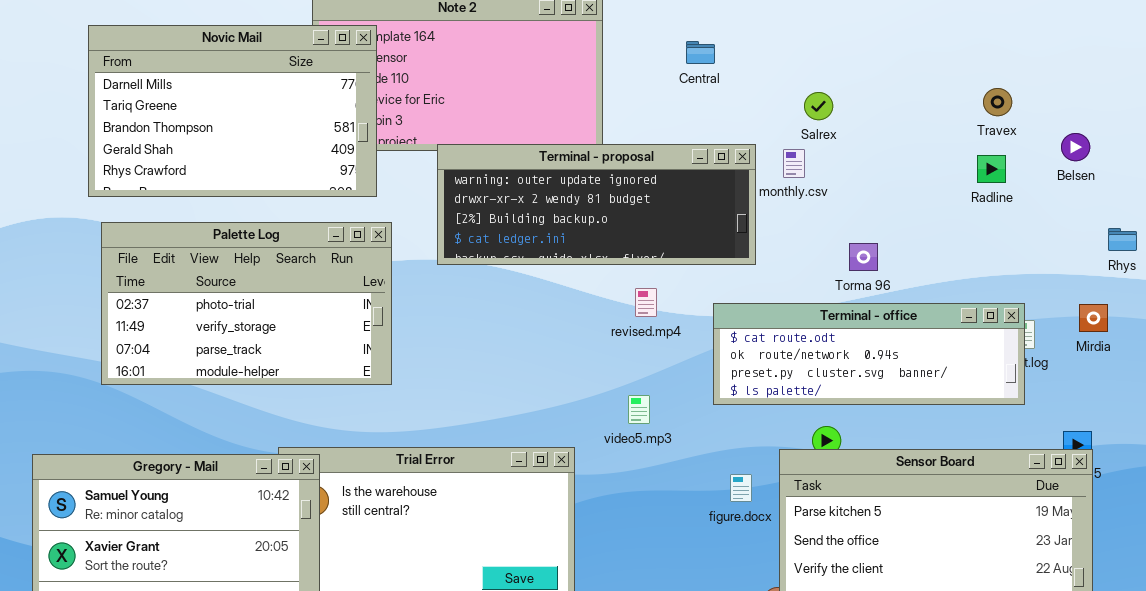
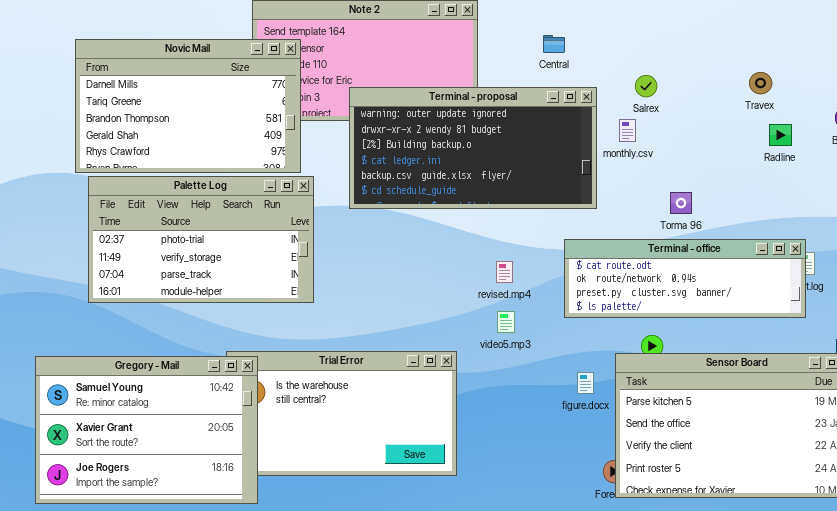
Novic Mail: [88,25,377,197] -> [75,39,301,173], moved
Travex: [983,88,1012,116] -> [749,72,772,94], moved
Terminal - proposal: [437,144,756,265] -> [349,87,597,209], resized
revised.mp4: [635,288,657,317] -> [496,261,513,283], moved

